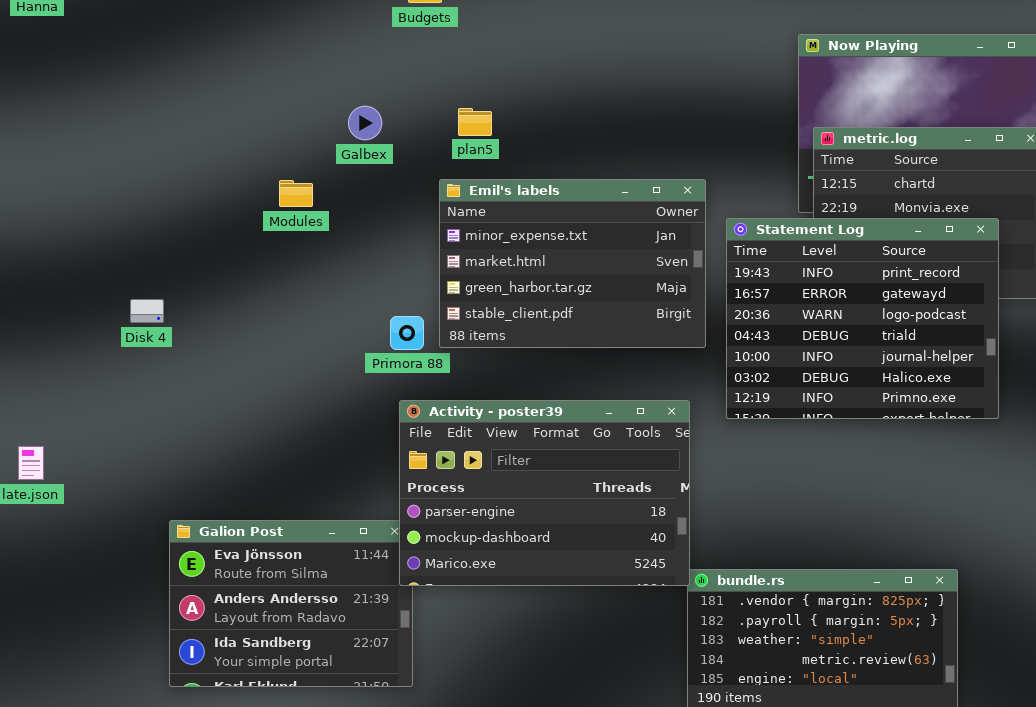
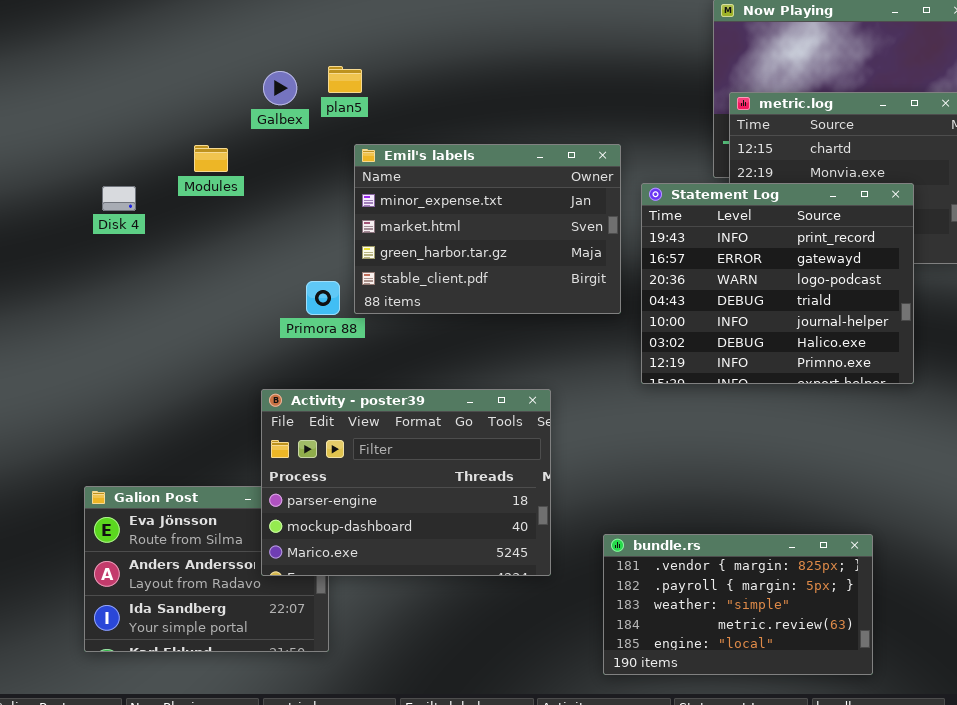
plan5: [458,108,492,136] -> [328,66,362,93], moved
Disk 4: [130,299,164,323] -> [102,186,136,211], moved
Activity - poster39: [399,400,690,586] -> [261,389,551,576], moved

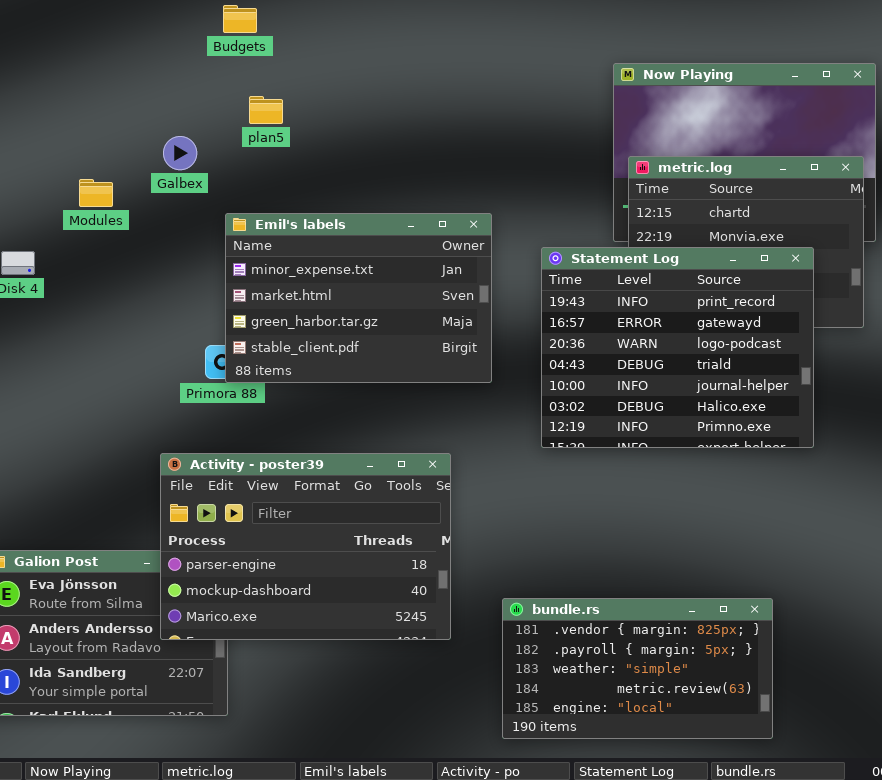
plan5: [328,66,362,93] -> [249,96,283,124], moved
Emil's labels: [354,144,621,314] -> [225,213,492,383], moved
Modules: [194,145,228,172] -> [79,179,113,207], moved

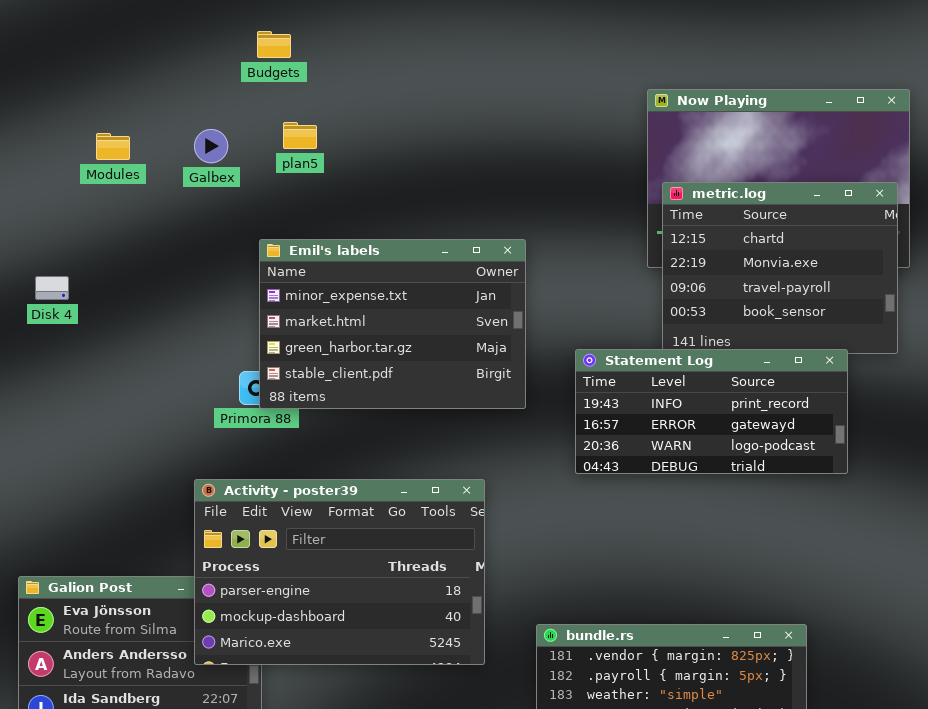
Galbex: [163,136,197,170] -> [194,129,228,163], moved
Modules: [79,179,113,207] -> [96,133,130,160], moved
Statement Log: [541,247,814,448] -> [575,349,848,474], resized

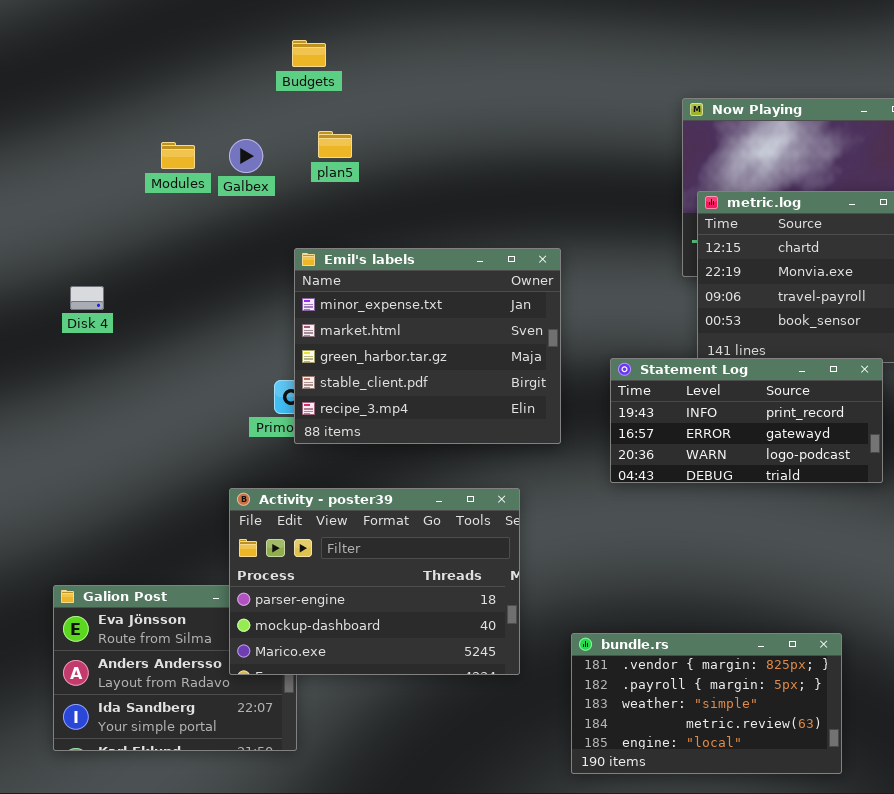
Modules: [96,133,130,160] -> [161,142,195,169], moved
Emil's labels: [259,239,526,409] -> [294,248,561,444], resized

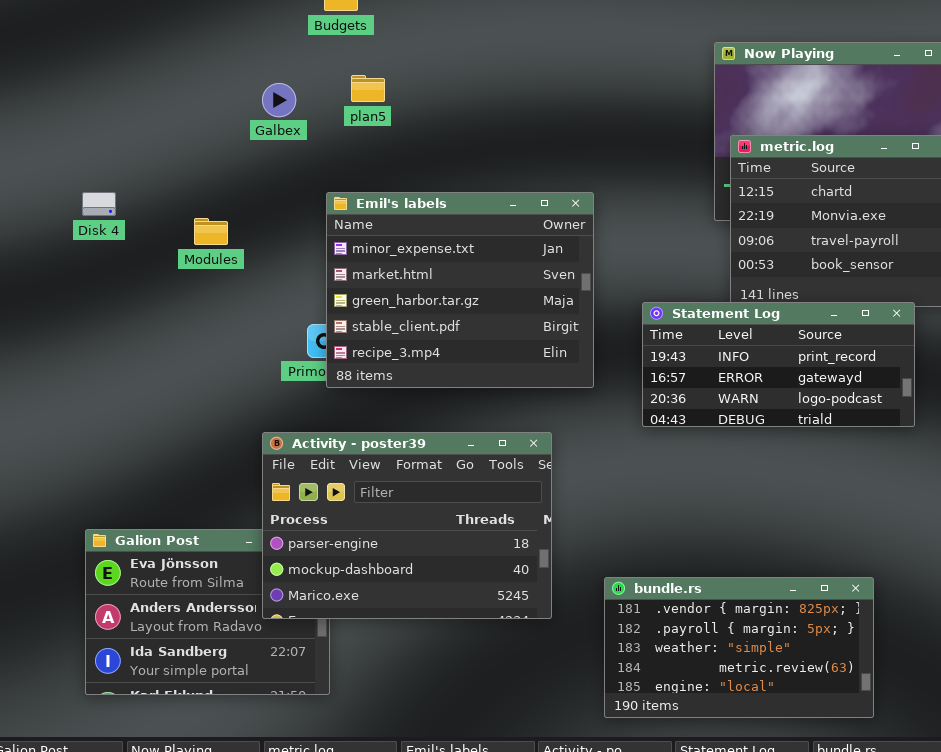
Modules: [161,142,195,169] -> [194,218,228,245], moved
Disk 4: [70,286,104,310] -> [82,192,116,216], moved

